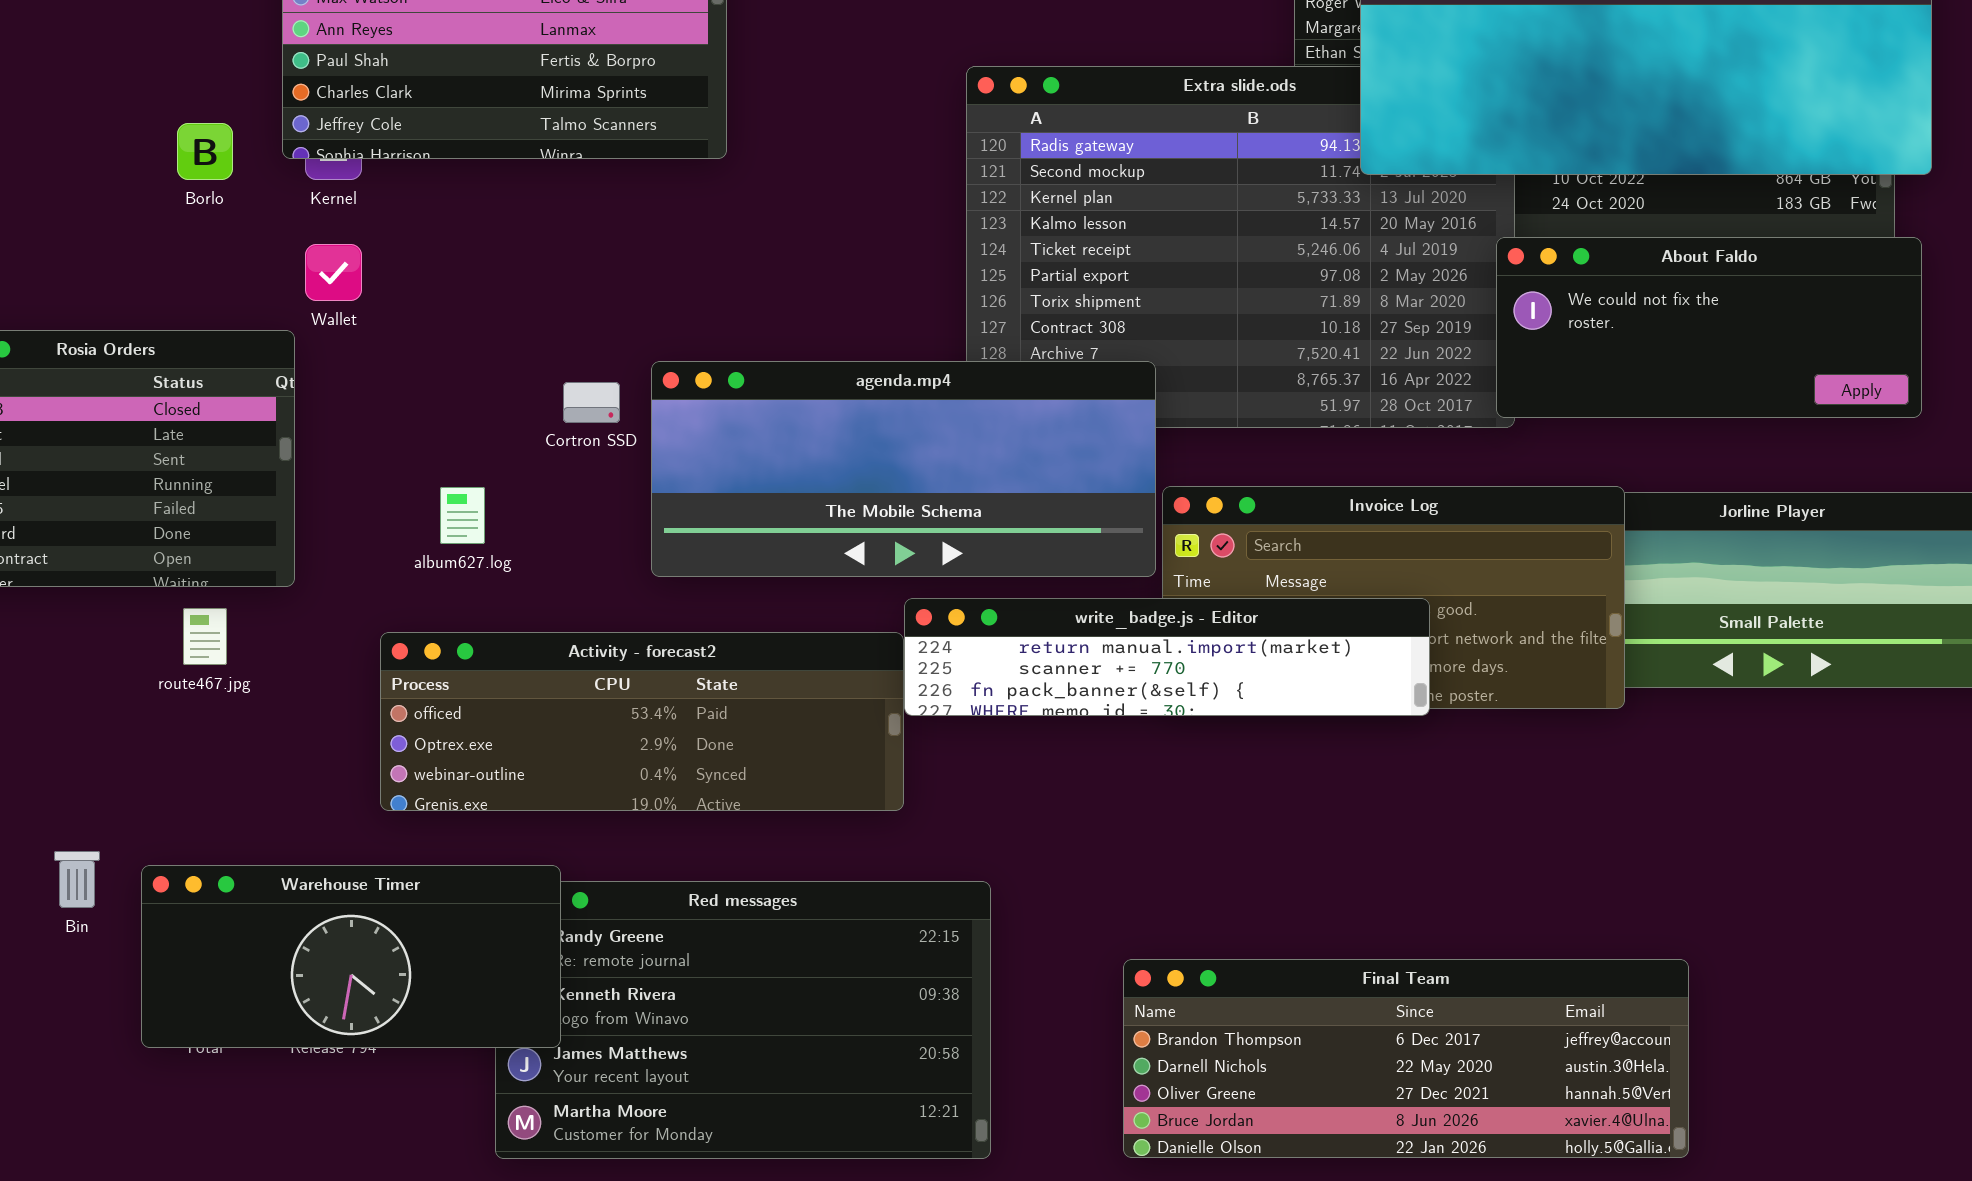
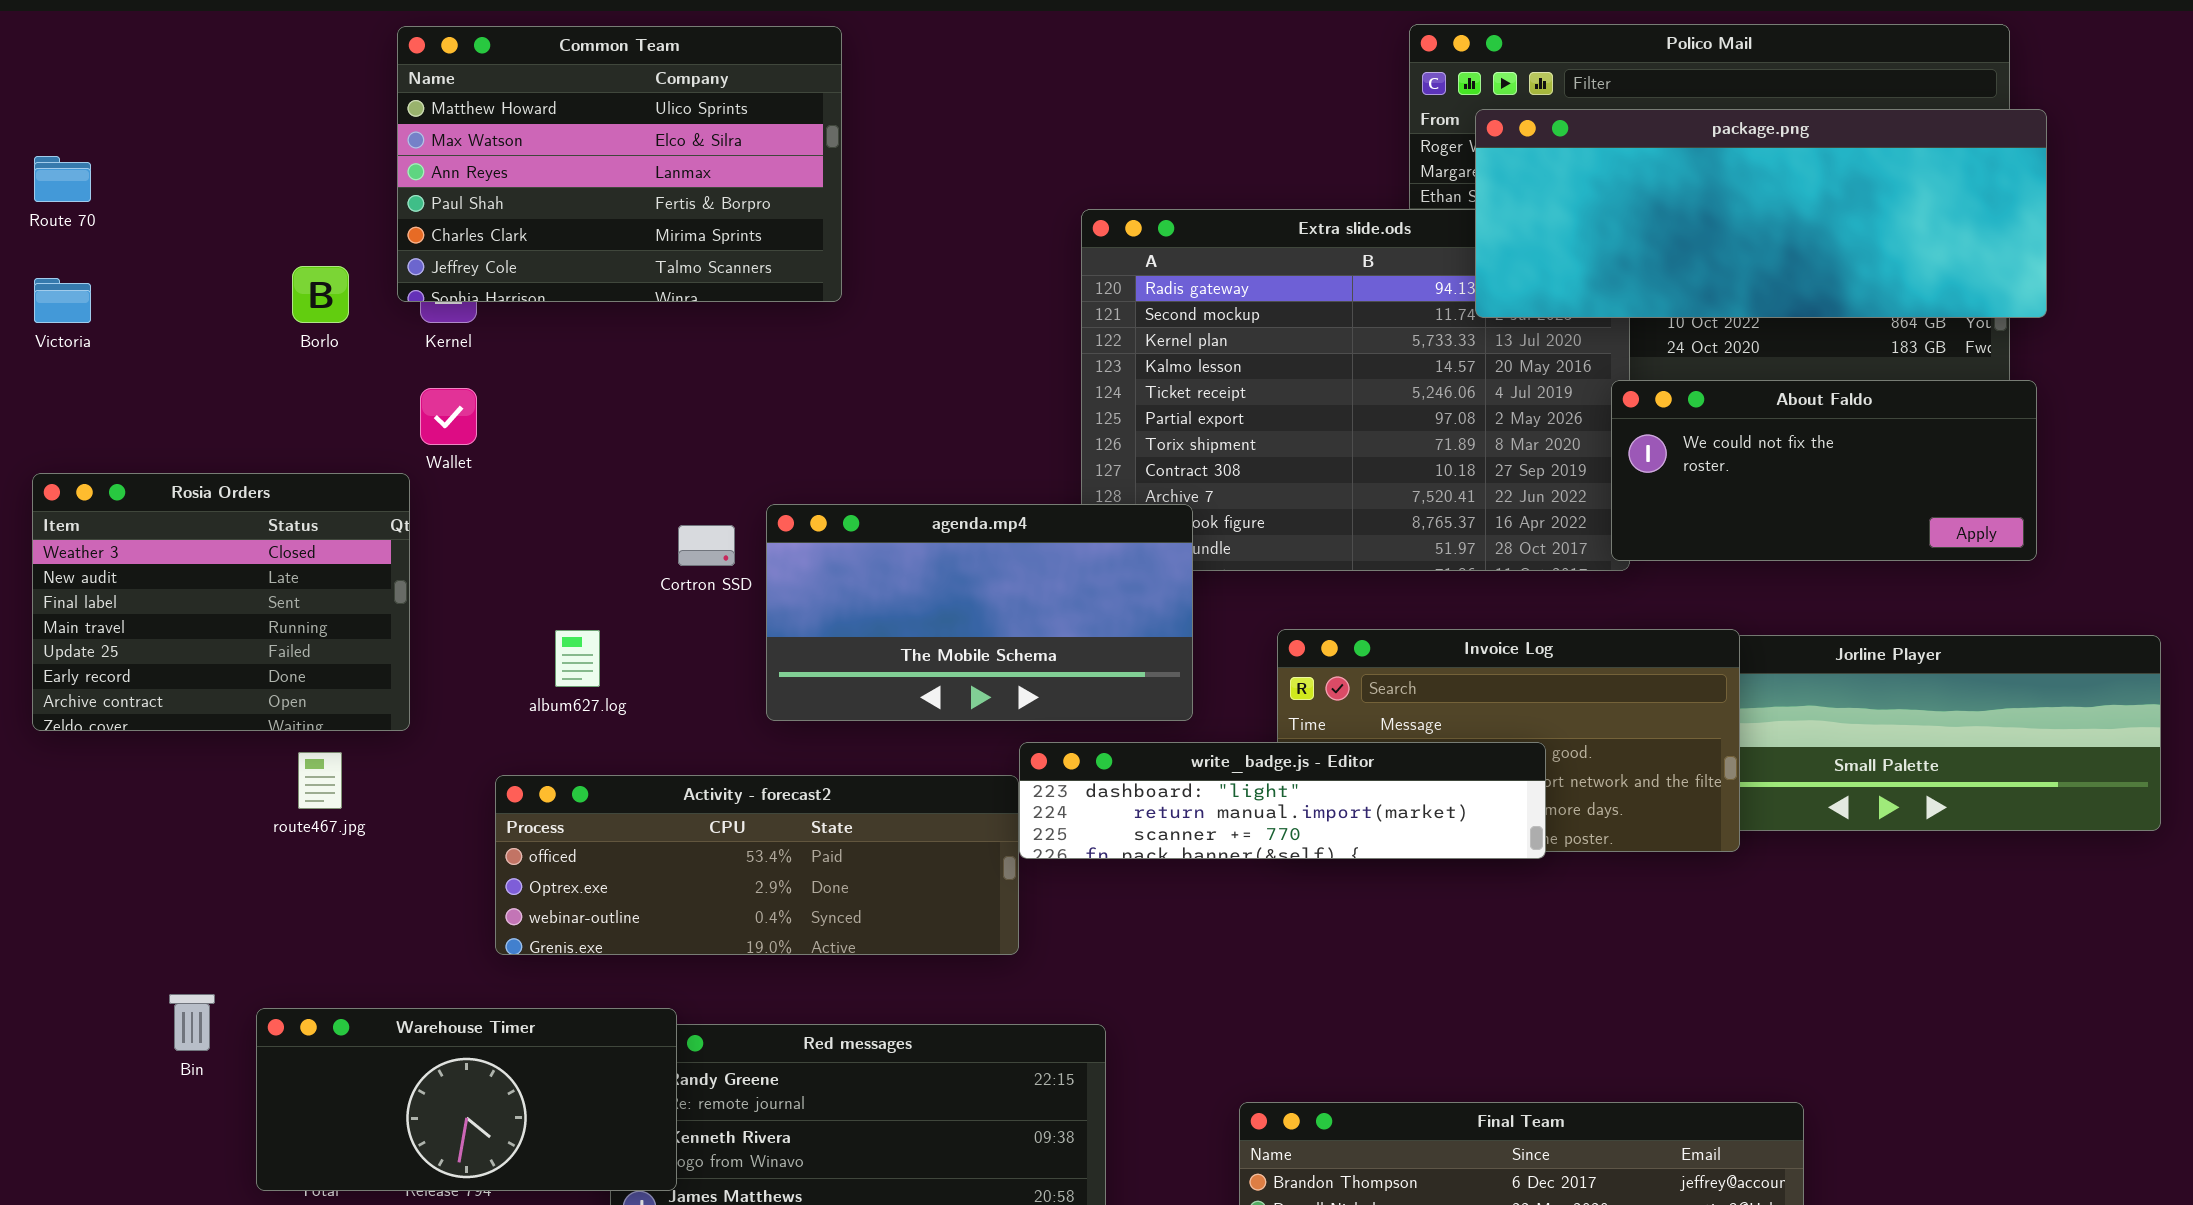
agenda.mp4: [651,361,1156,577] -> [766,504,1193,721], resized
write_badge.js - Editor: [904,598,1430,716] -> [1019,742,1546,859], scrolled up 1 row

